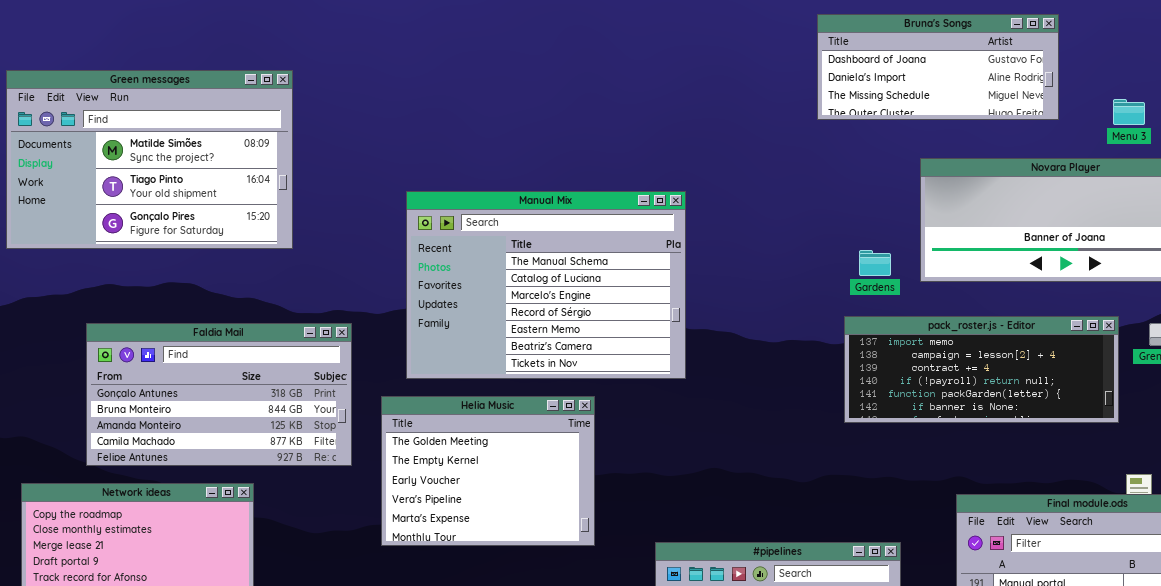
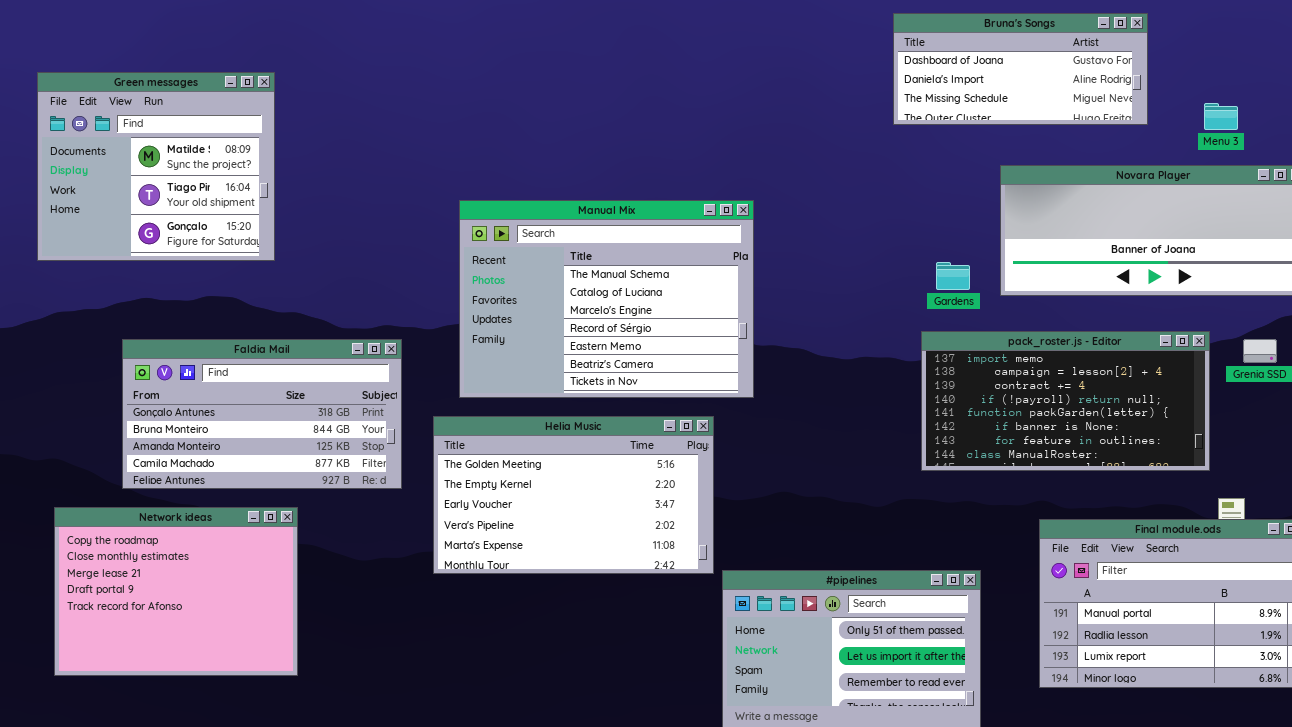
Green messages: [6,70,293,249] -> [37,72,275,261], resized
pack_roster.js - Editor: [844,316,1119,423] -> [921,331,1210,471], resized
Helia Music: [381,396,595,546] -> [433,416,714,574], resized

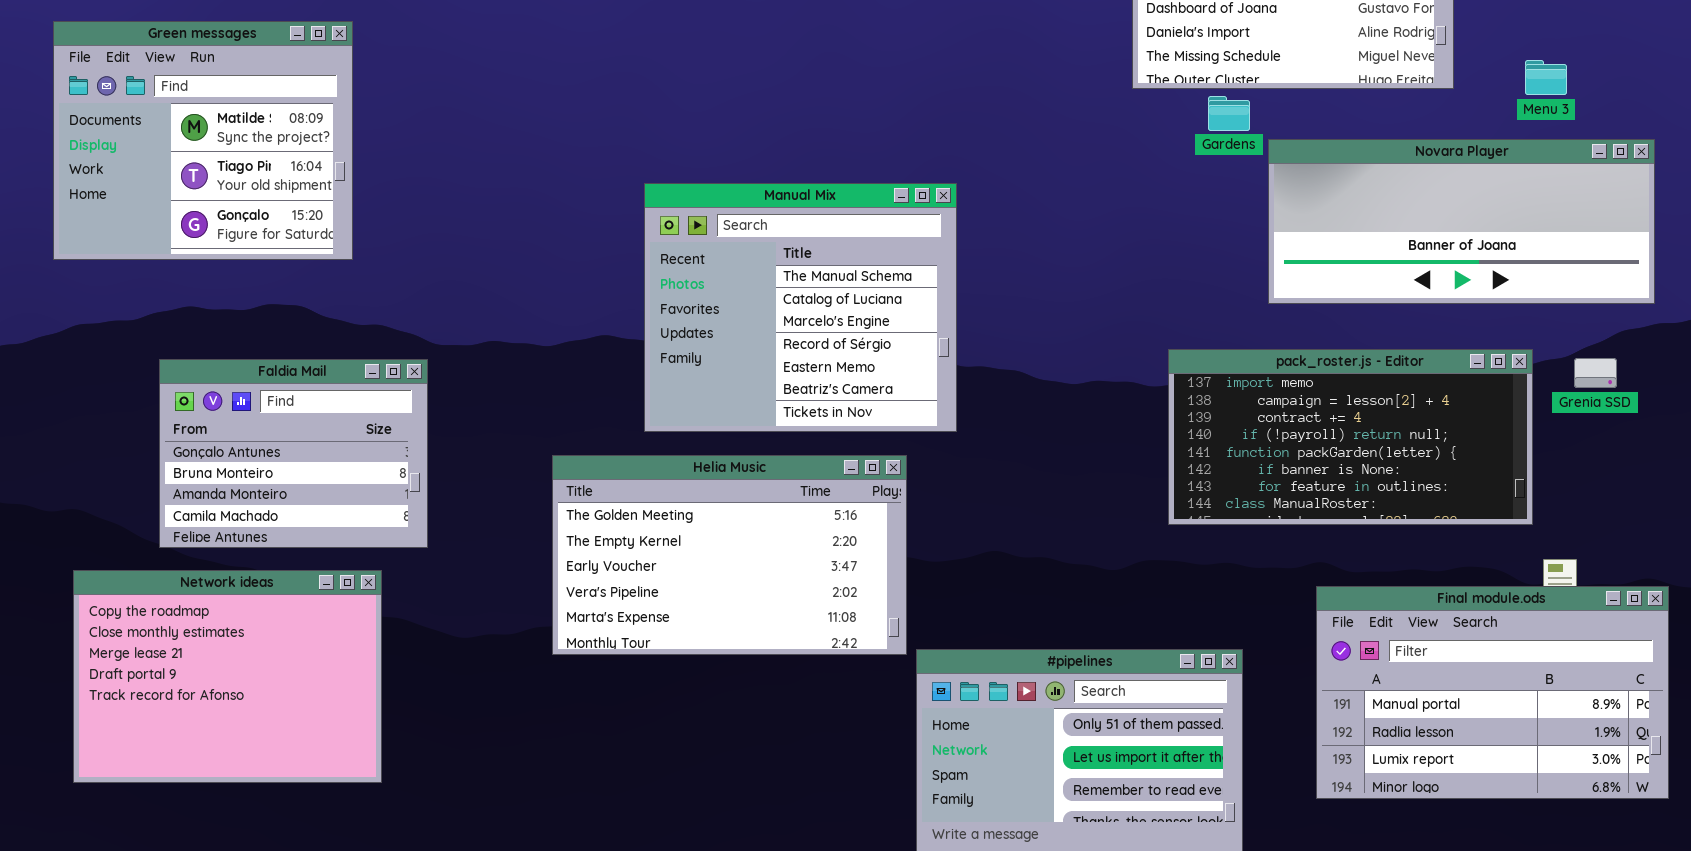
Manual Mix: [459,200,754,398] -> [644,183,957,432], resized
Gardens: [936,262,970,290] -> [1208,96,1250,131], moved
Faldia Mail: [122,339,402,489] -> [159,359,428,548], resized

